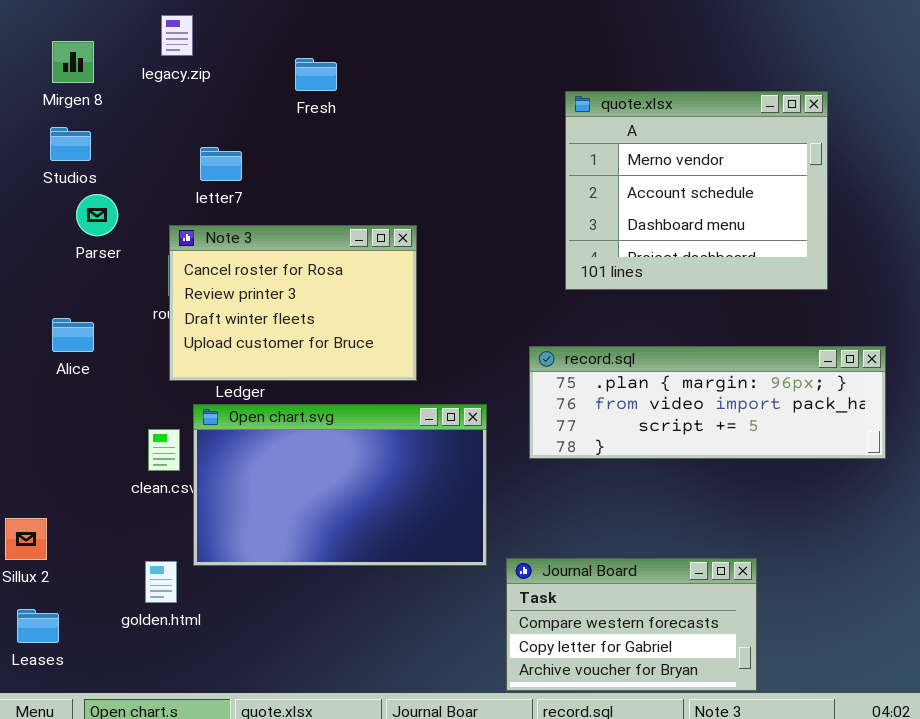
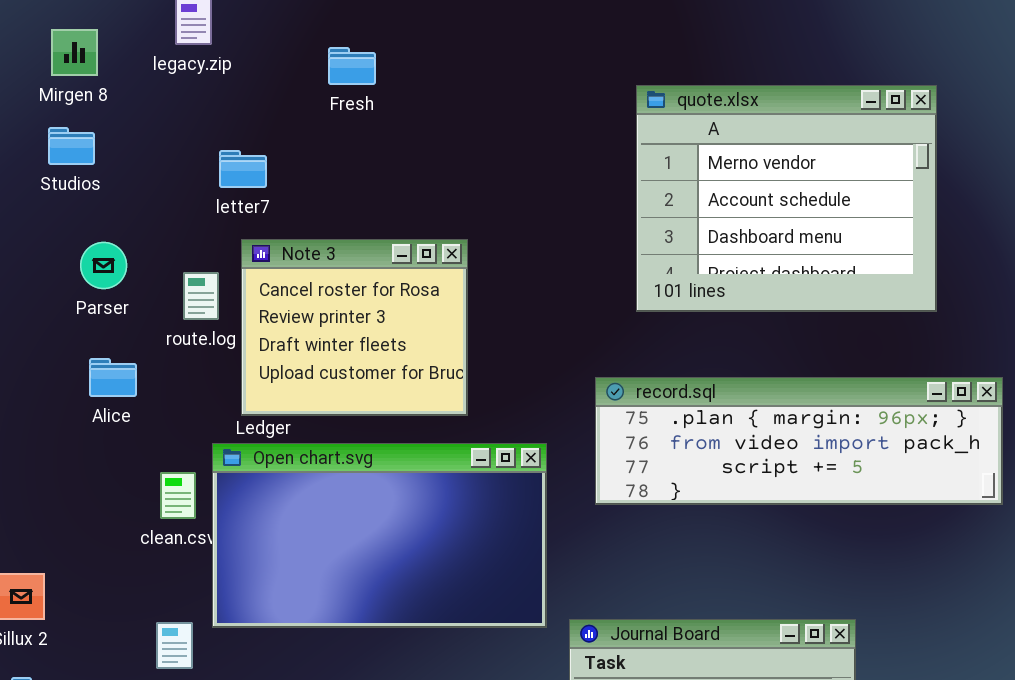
Parser: [76,194,118,236] -> [80,242,127,289], moved
Note 3: [169,225,417,381] -> [241,239,468,416], resized
Alice: [52,318,94,352] -> [89,358,137,397], moved

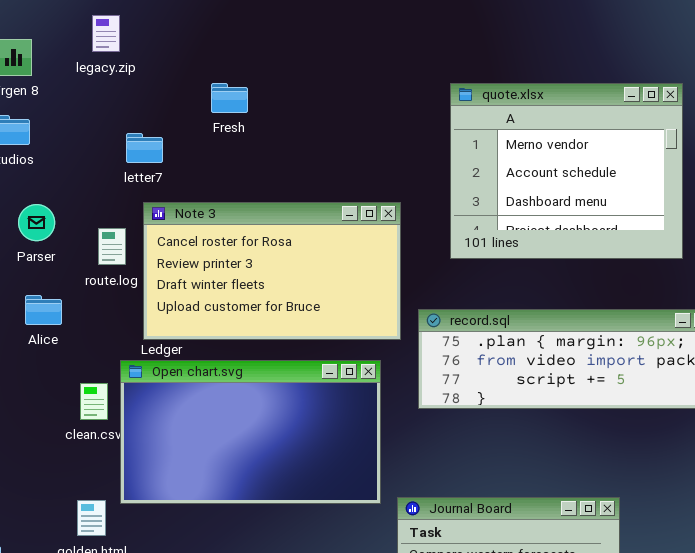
Fresh: [328,47,376,85] -> [211,83,248,113], moved
Note 3: [241,239,468,416] -> [143,202,401,340], resized

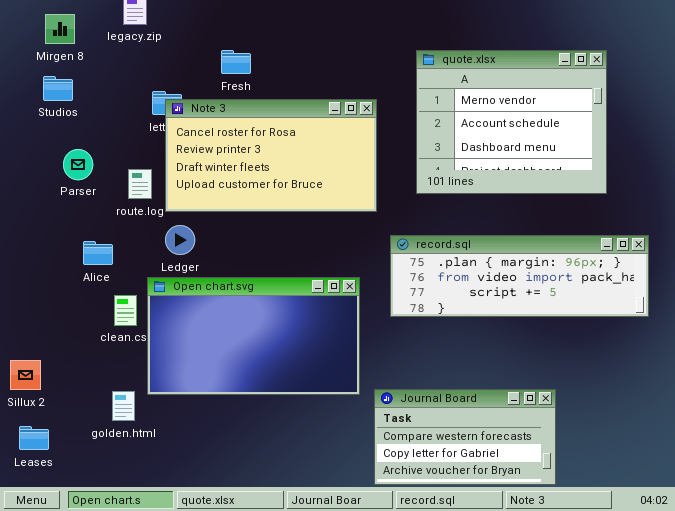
Note 3: [143,202,401,340] -> [165,99,377,212], moved
Alice: [25,295,62,325] -> [83,241,113,265], moved

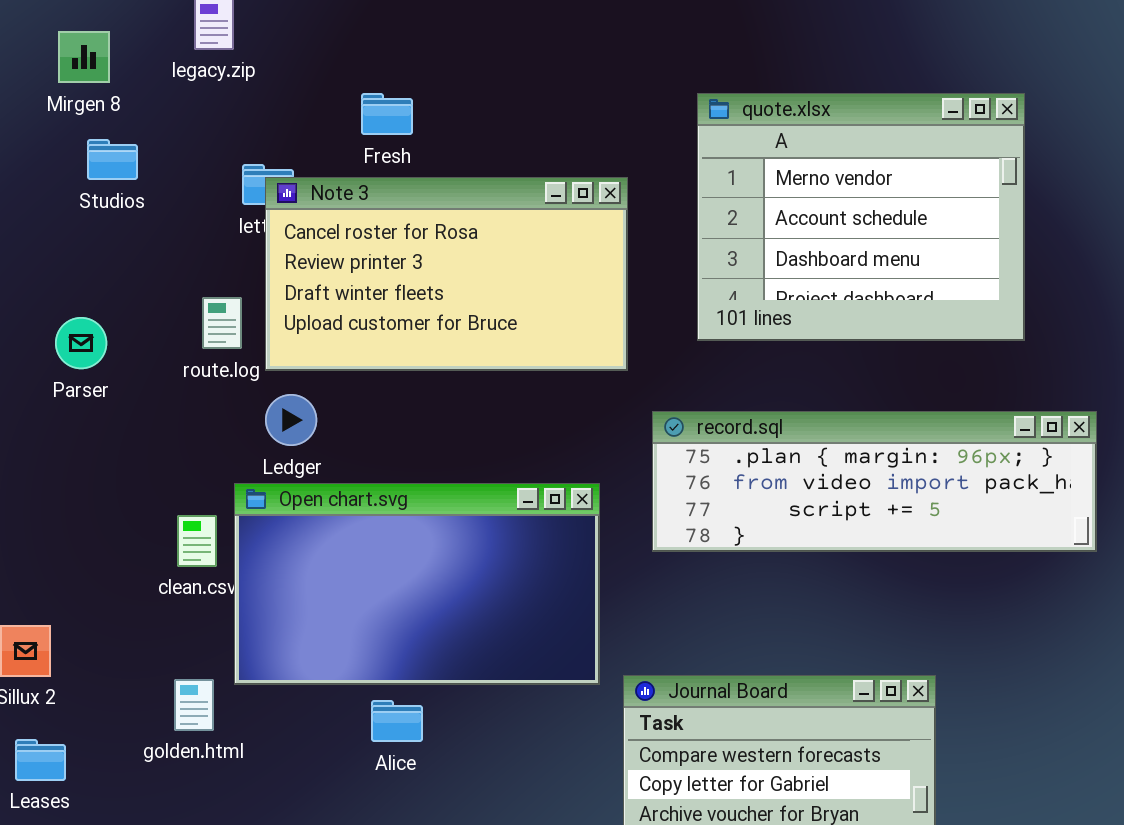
Studios: [43,76,73,101] -> [87,139,138,180], moved
Parser: [63,149,93,180] -> [55,317,107,369], moved
Alice: [83,241,113,265] -> [371,700,423,742], moved

